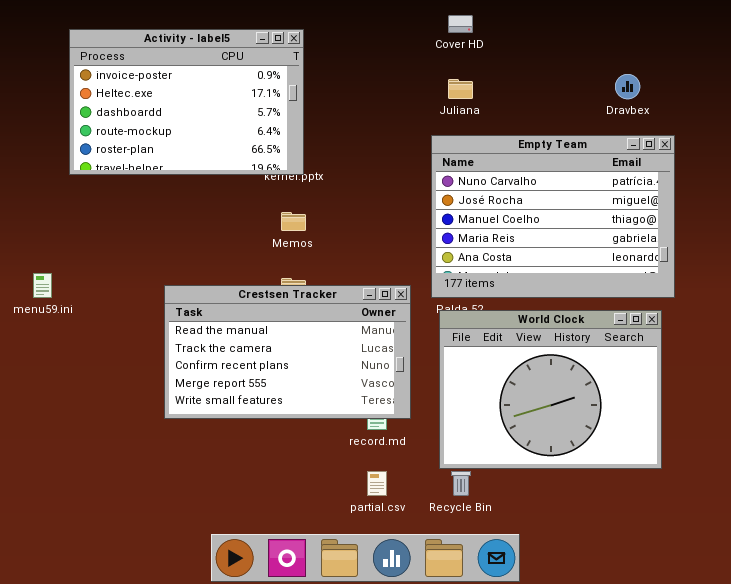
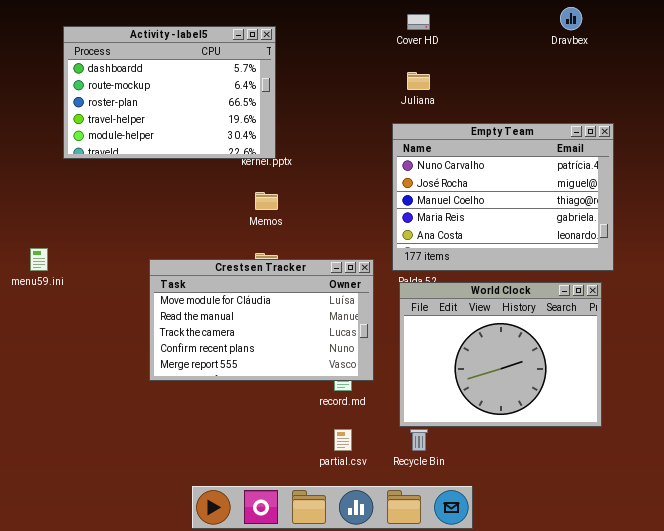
Activity - label5: [69,29,304,175] -> [63,26,276,159], scrolled down 2 rows
Dravbex: [615,74,640,99] -> [560,7,582,30], moved
Crestsen Tracker: [164,285,411,419] -> [149,259,374,381], scrolled up 1 row

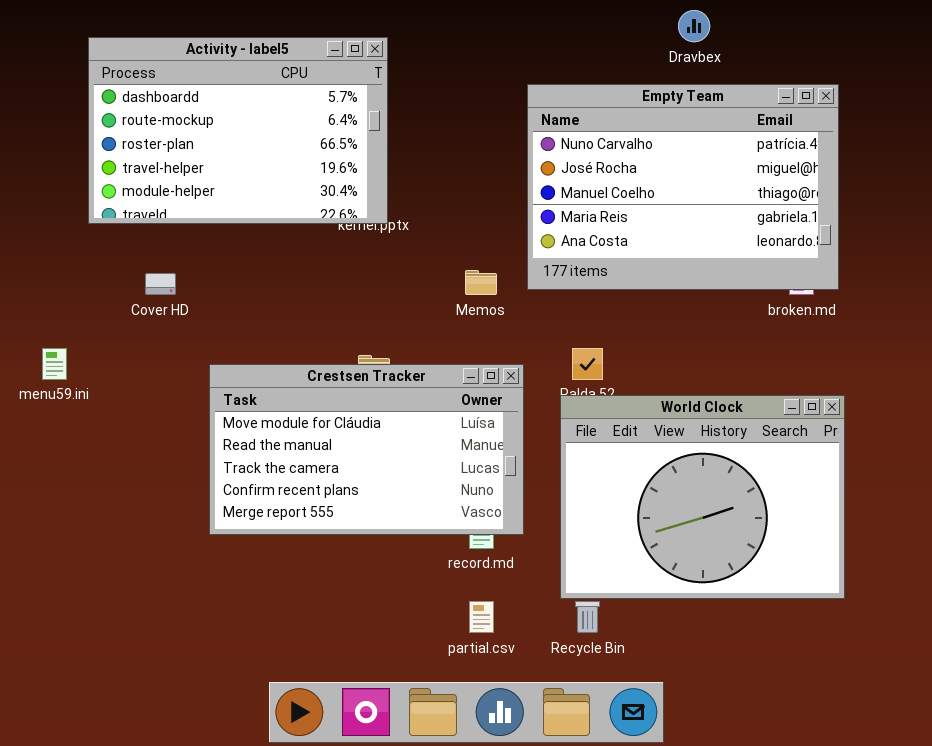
Dravbex: [560,7,582,30] -> [678,10,710,42], moved
Cover HD: [407,14,430,30] -> [145,273,176,295], moved
Empty Team: [392,123,614,271] -> [527,84,839,290], moved
Memos: [255,192,278,210] -> [465,270,497,295], moved

